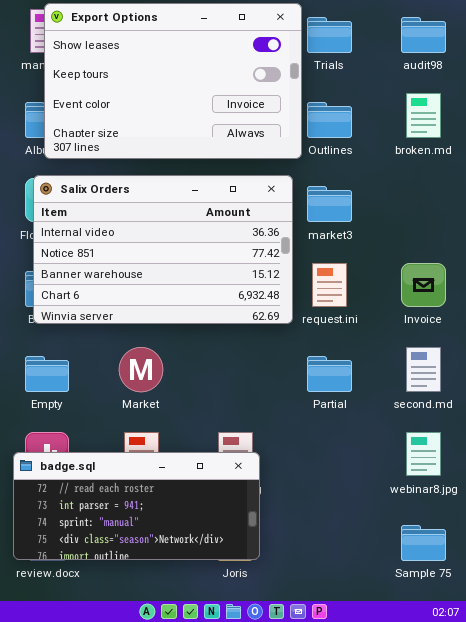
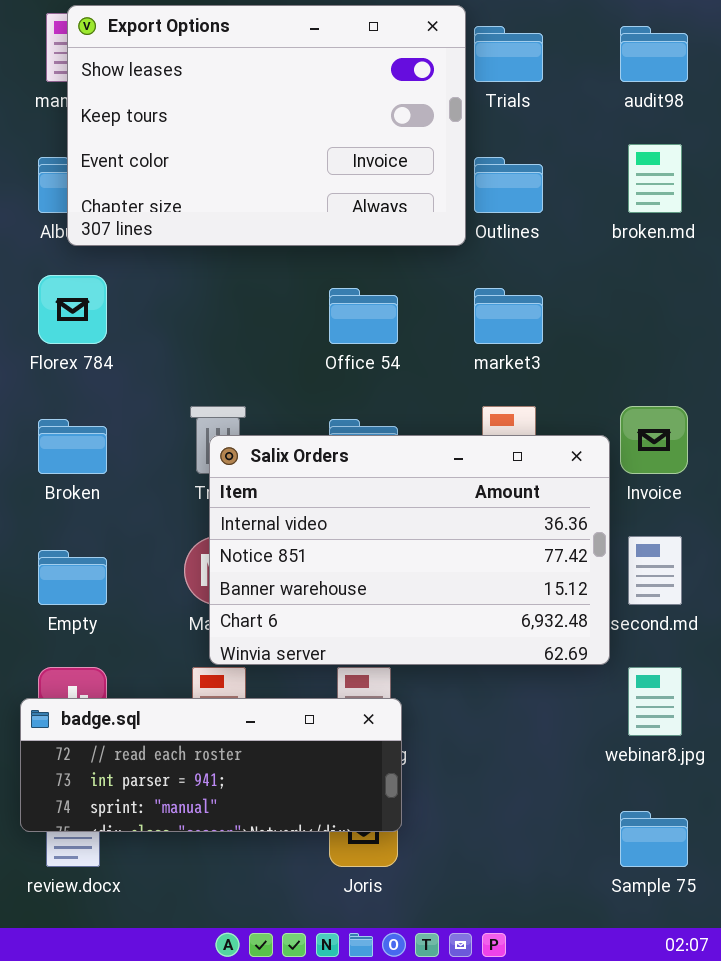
Salix Orders: [33,175,293,324] -> [209,435,610,665], moved
badge.sql: [13,452,260,560] -> [20,698,402,832], resized

